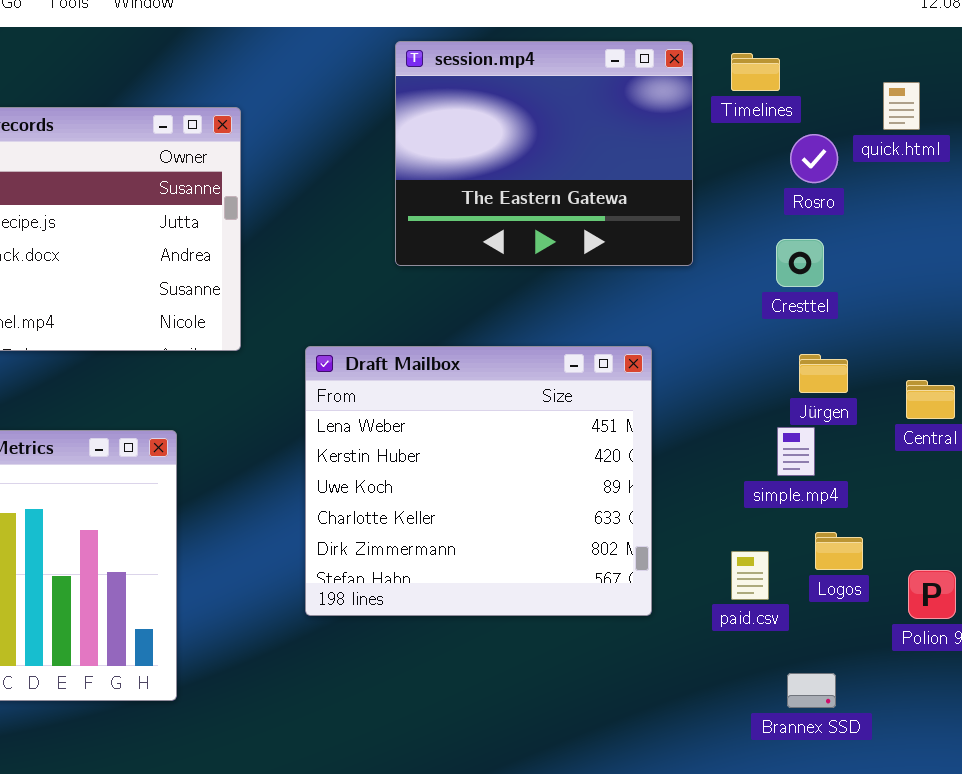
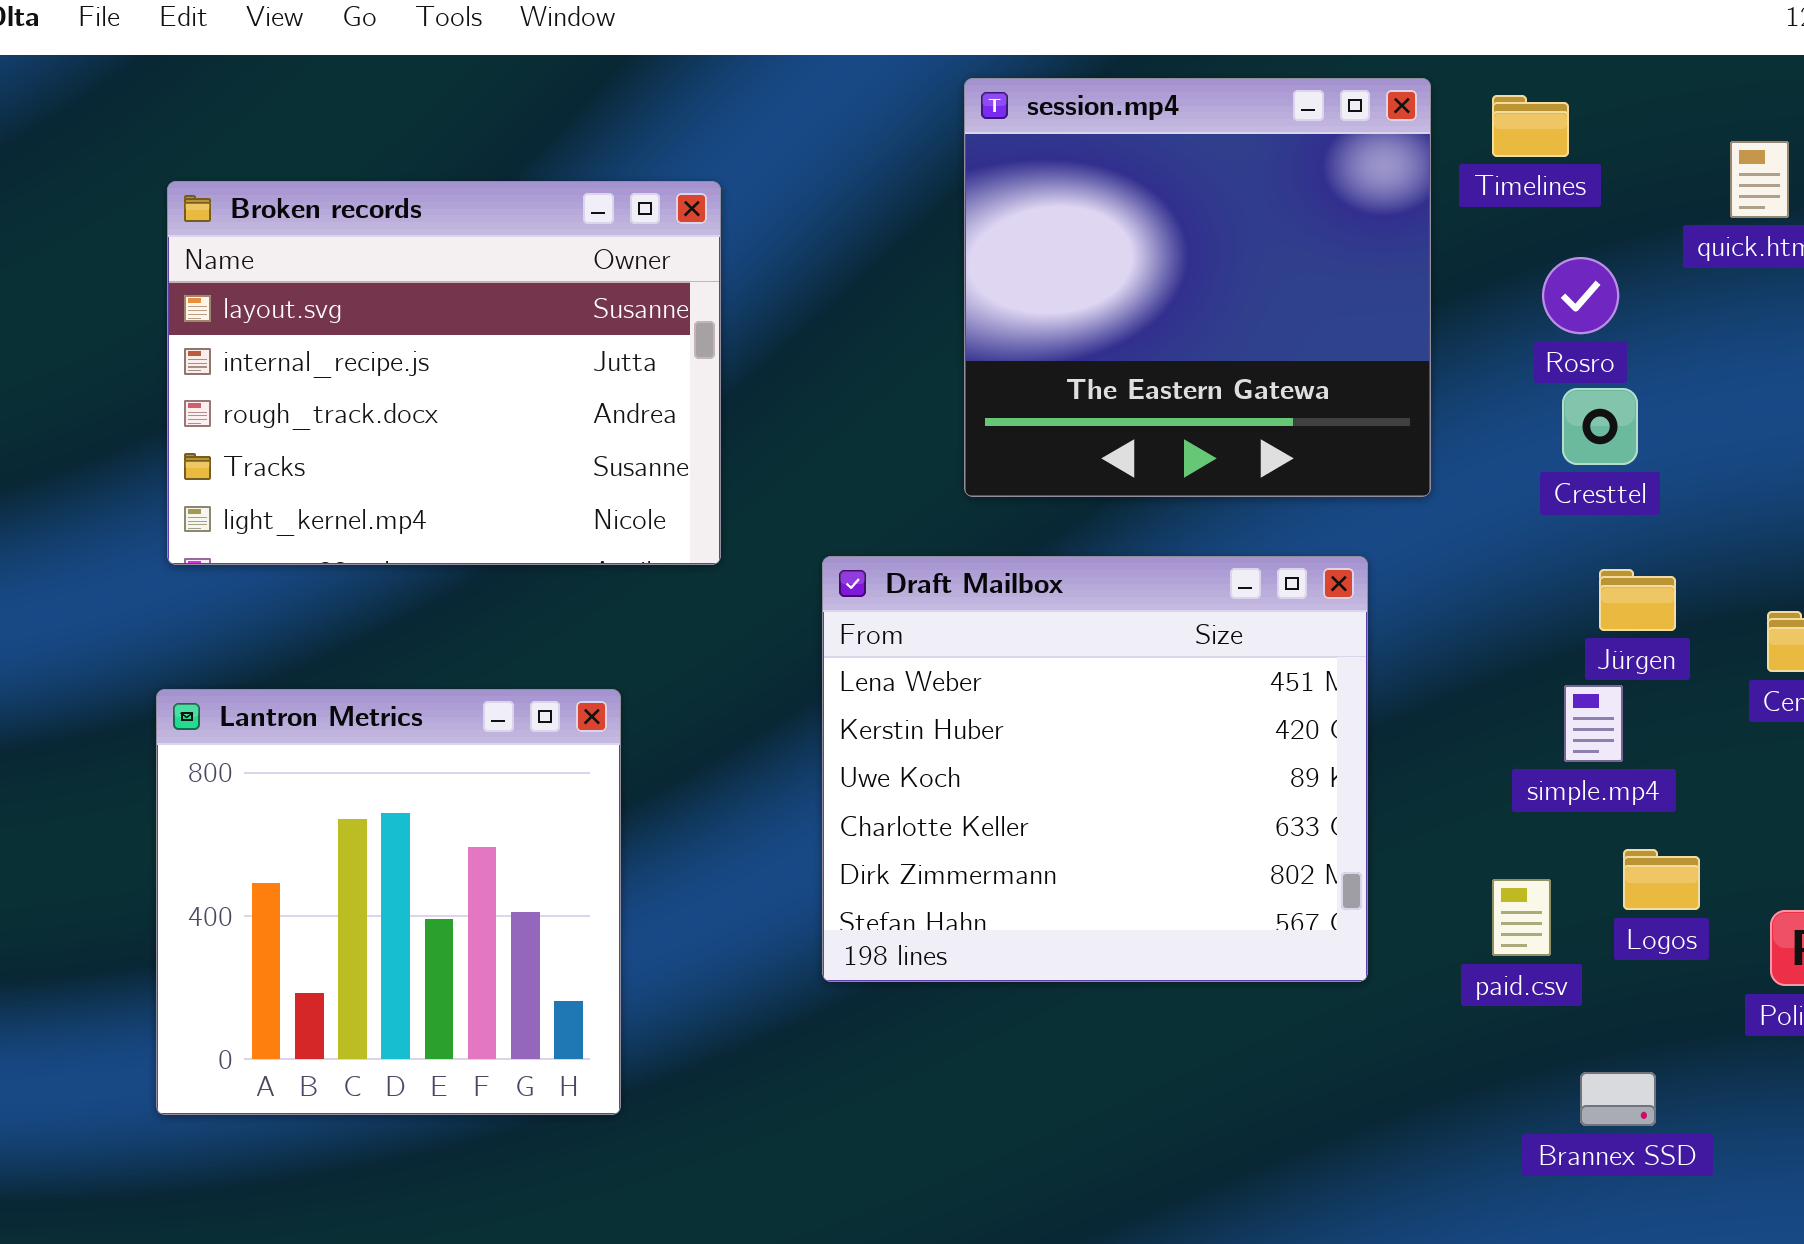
session.mp4: [395,41,693,266] -> [964,78,1431,497], resized
Rosro: [790,134,838,183] -> [1542,257,1619,334], moved

